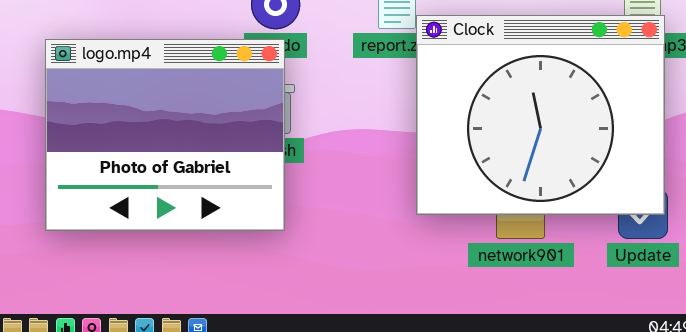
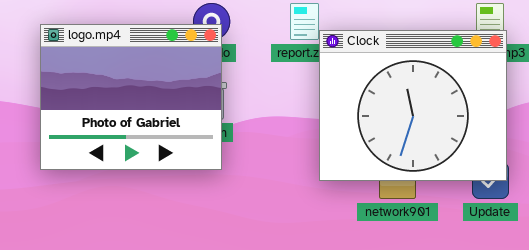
logo.mp4: [45,39,285,231] -> [40,24,222,170], moved

